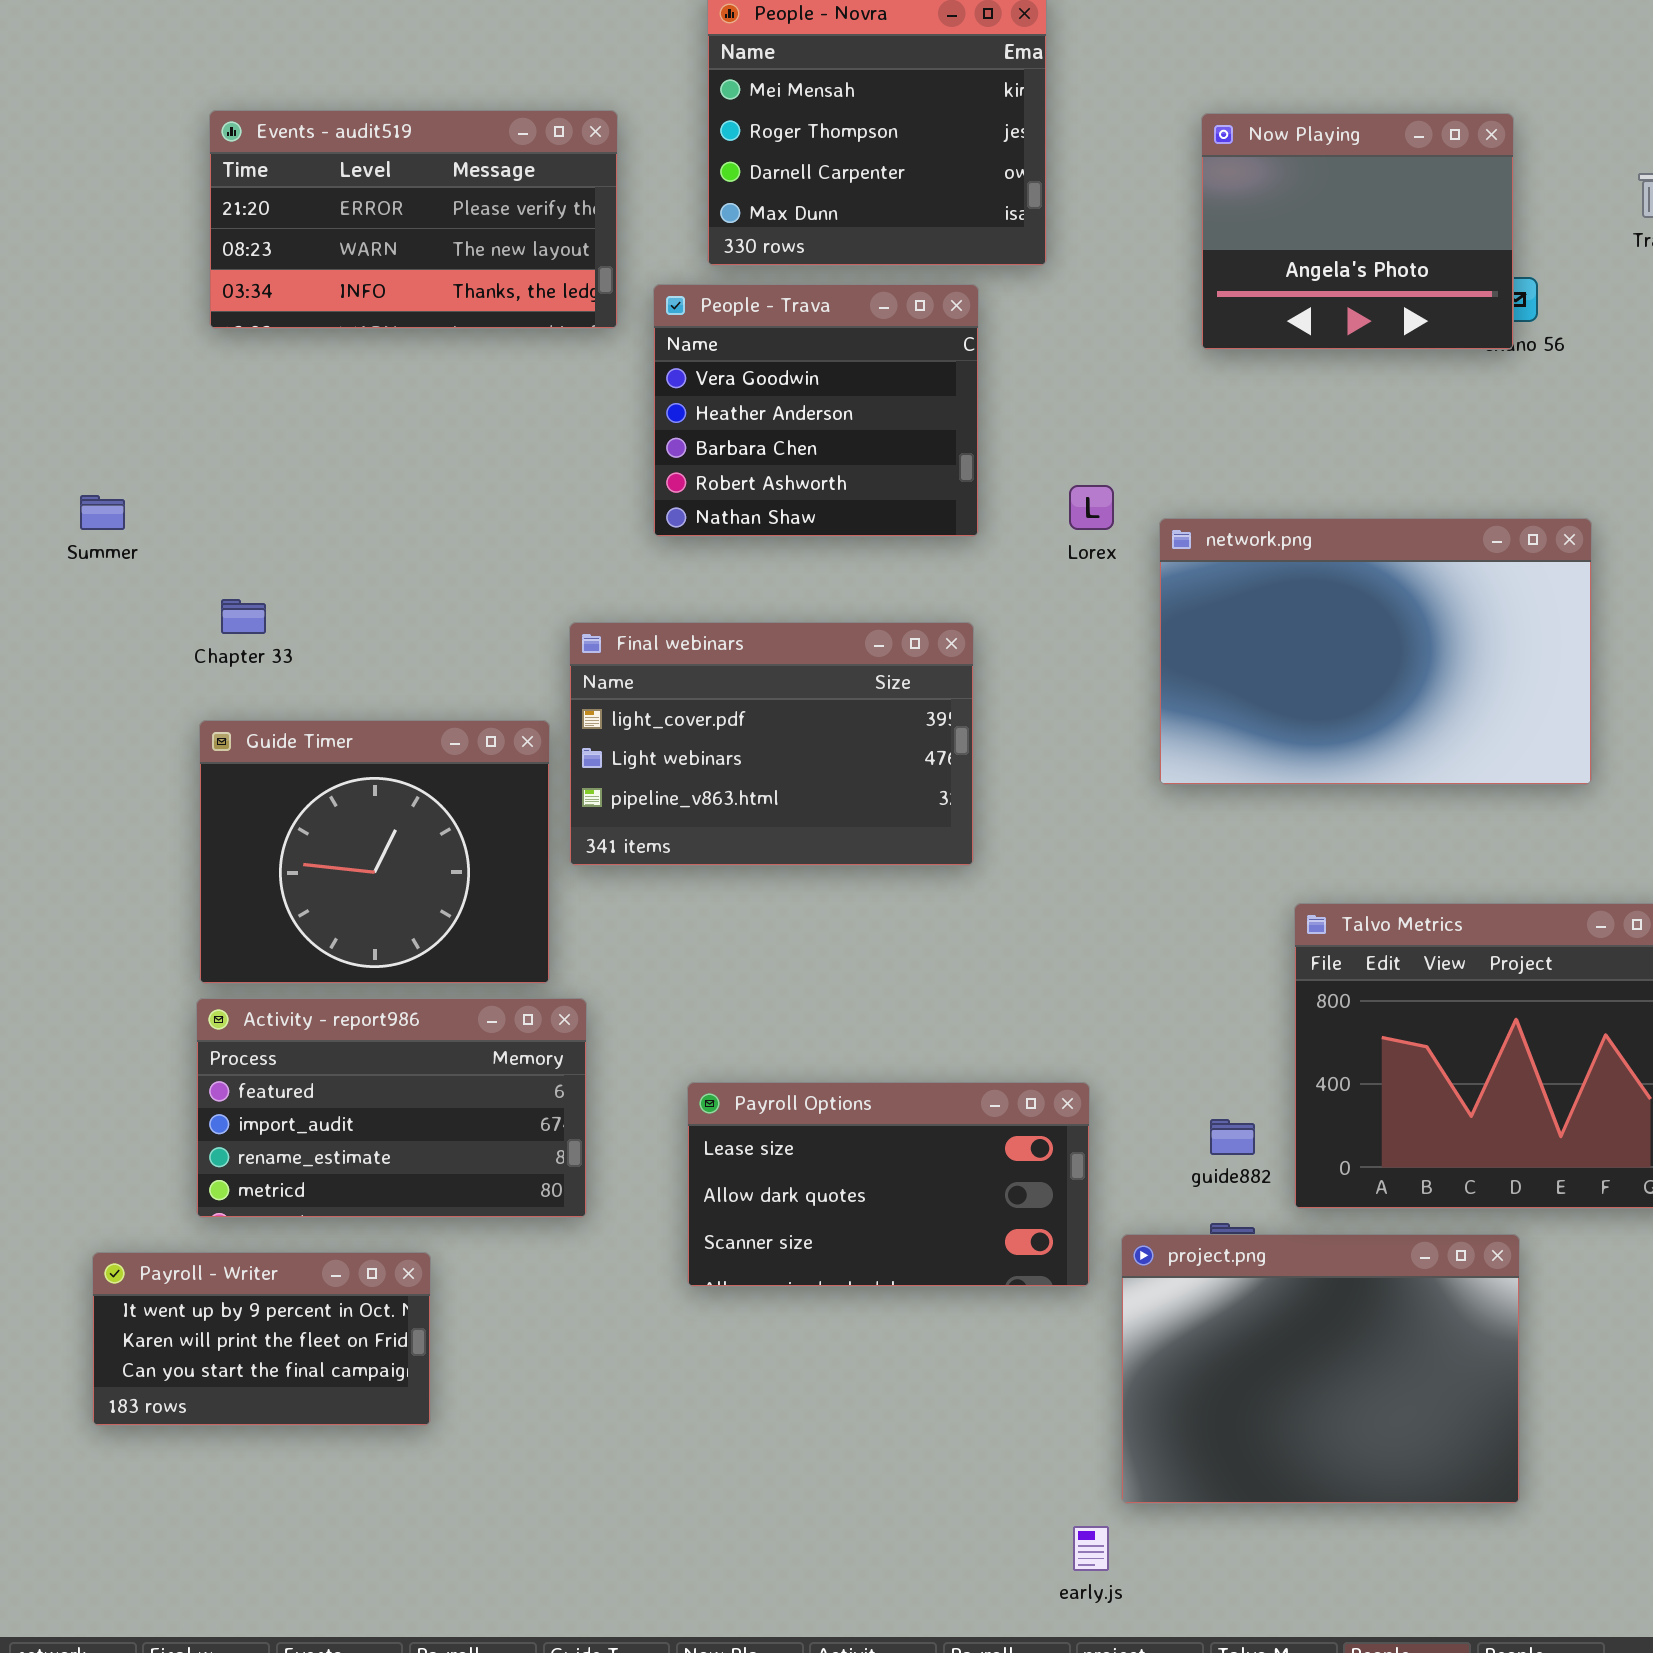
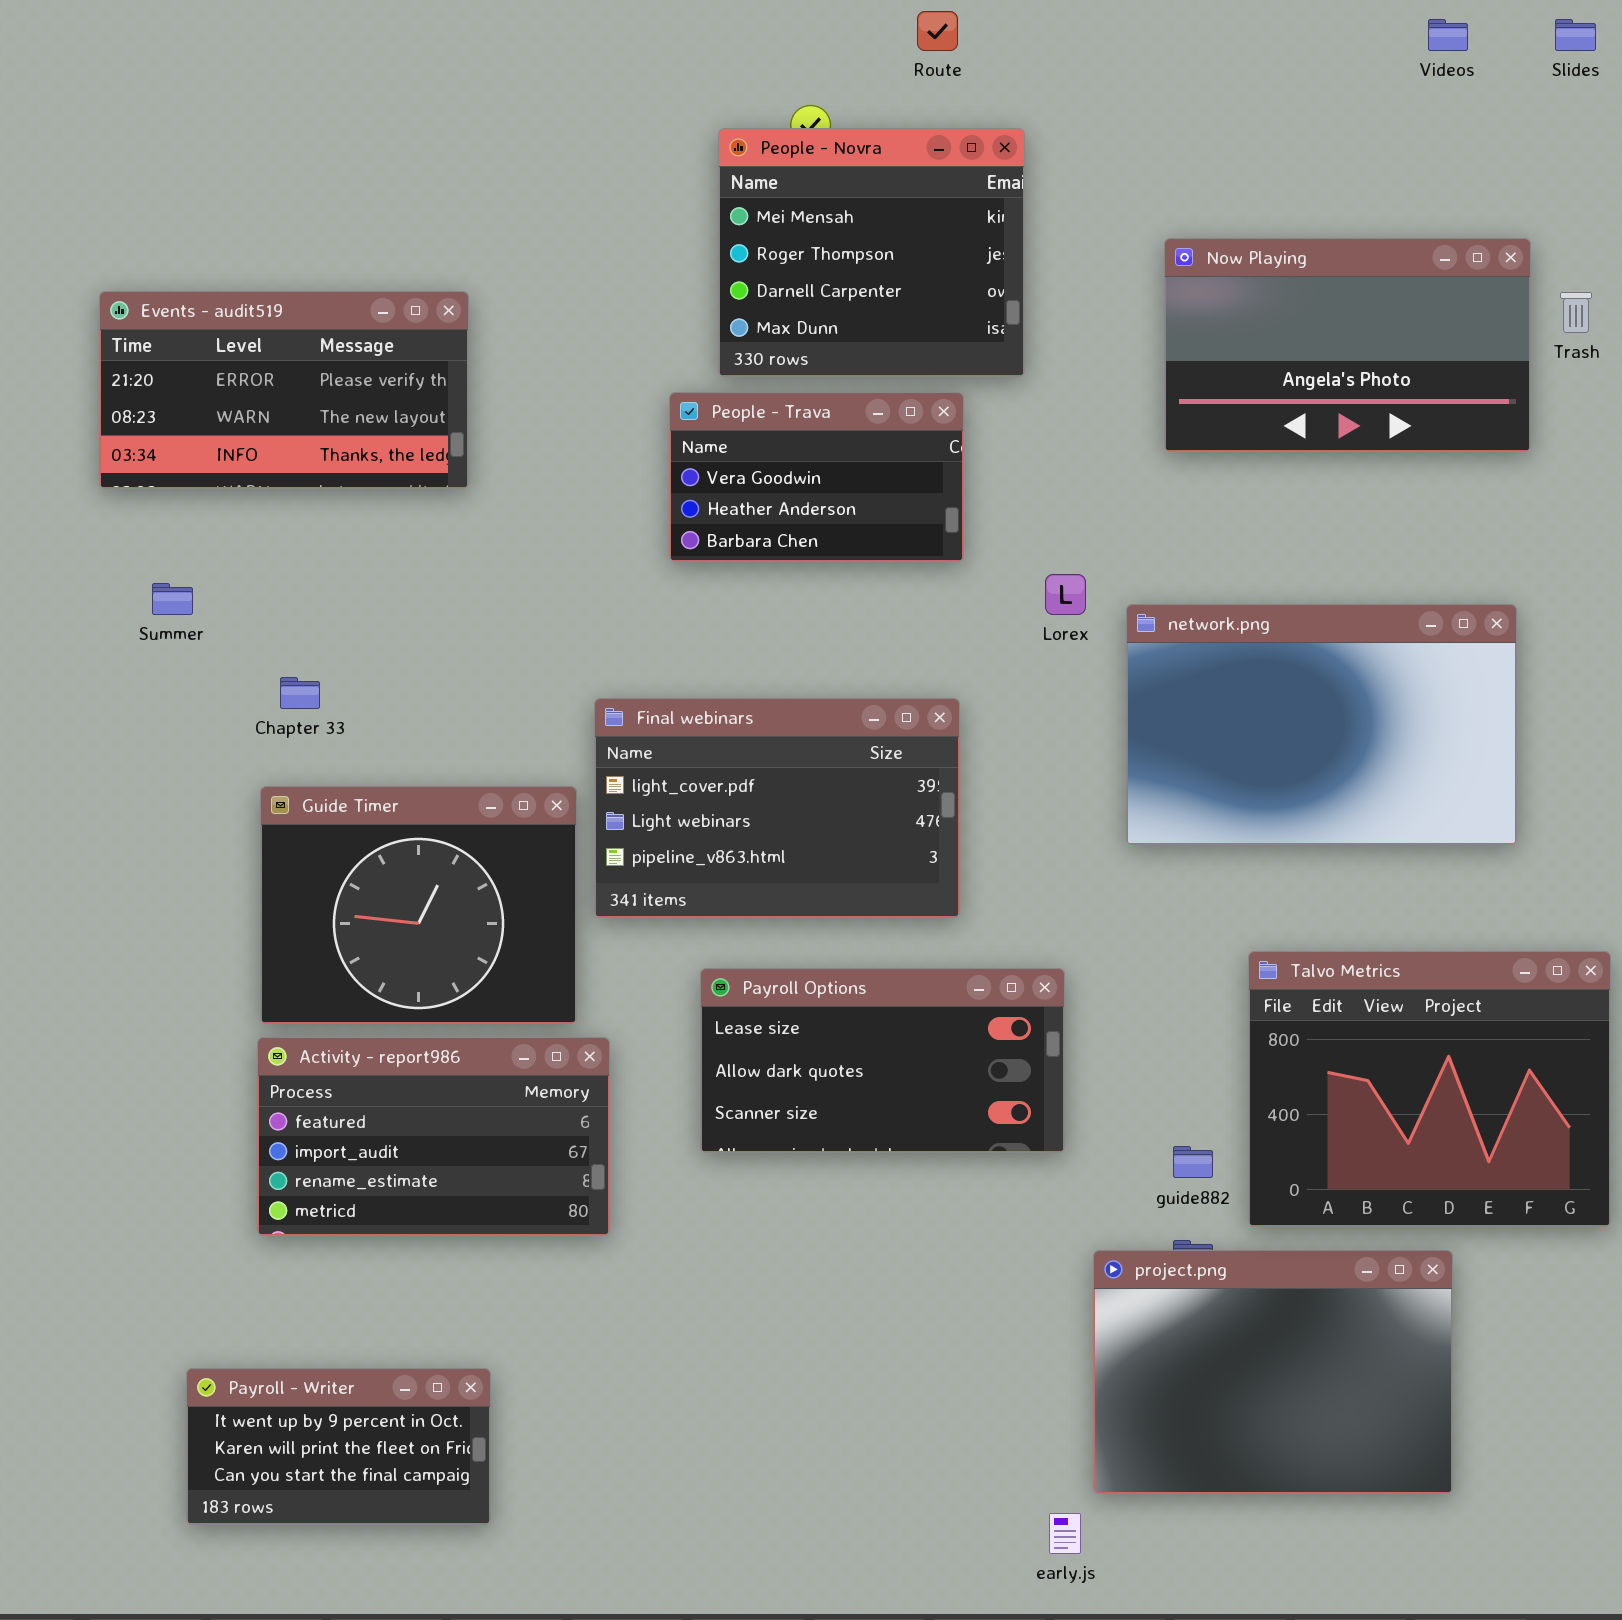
Events - audit519: [209,110,618,329] -> [99,291,469,489], moved
Now Playing: [1201,113,1514,350] -> [1164,238,1531,452], resized
People - Trava: [653,284,979,537] -> [669,392,964,562], resized
Payroll Options: [687,1082,1090,1287] -> [700,968,1065,1153], moved
Payroll - Writer: [92,1252,431,1426] -> [186,1368,491,1525], moved

